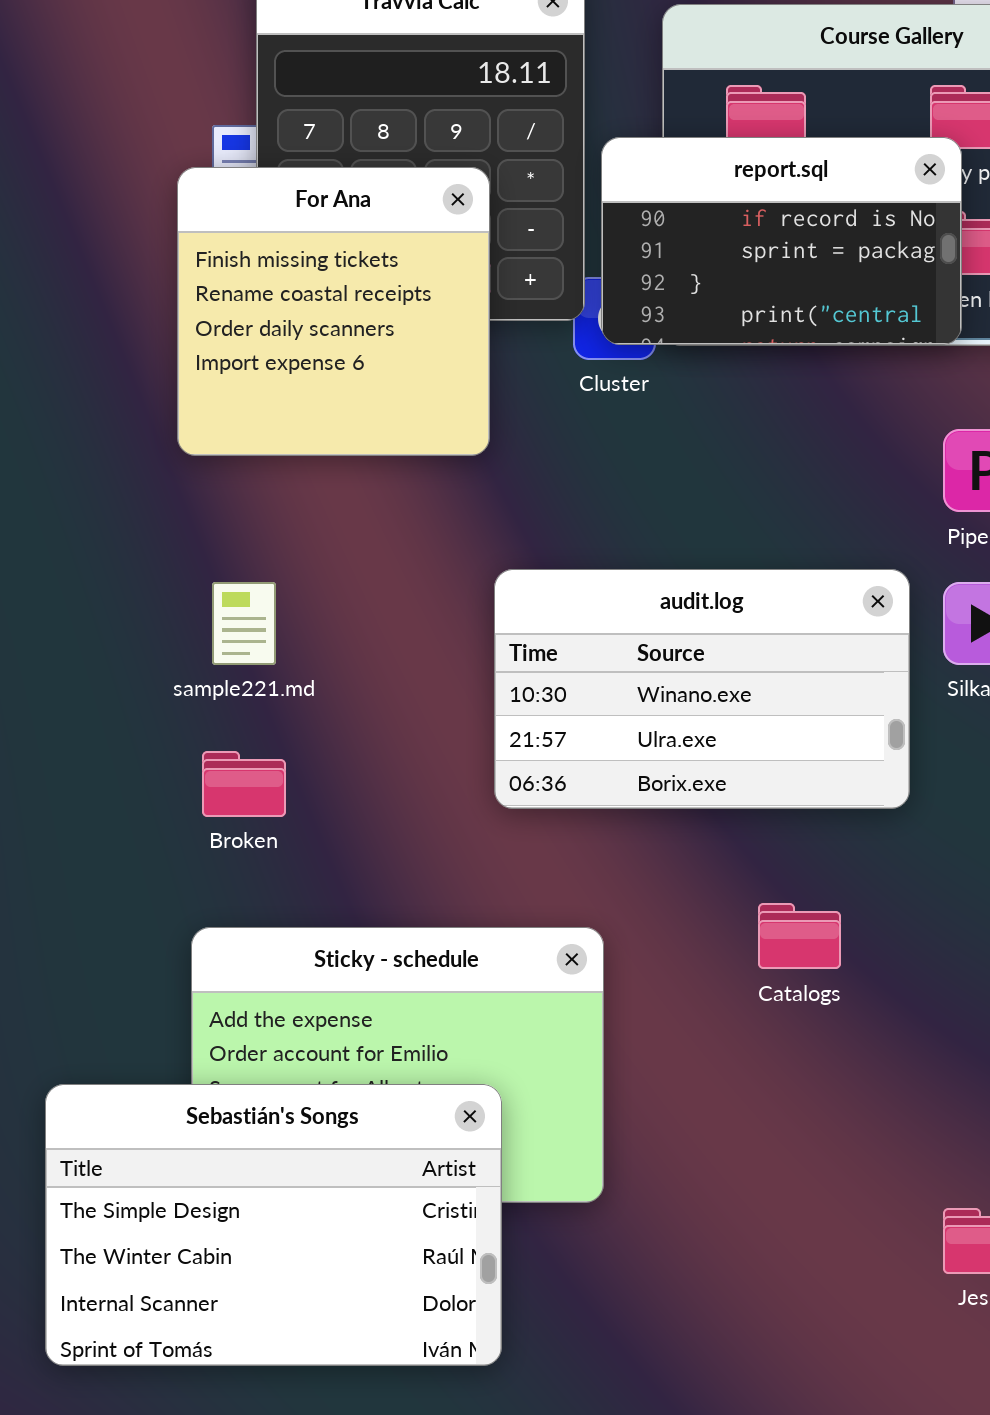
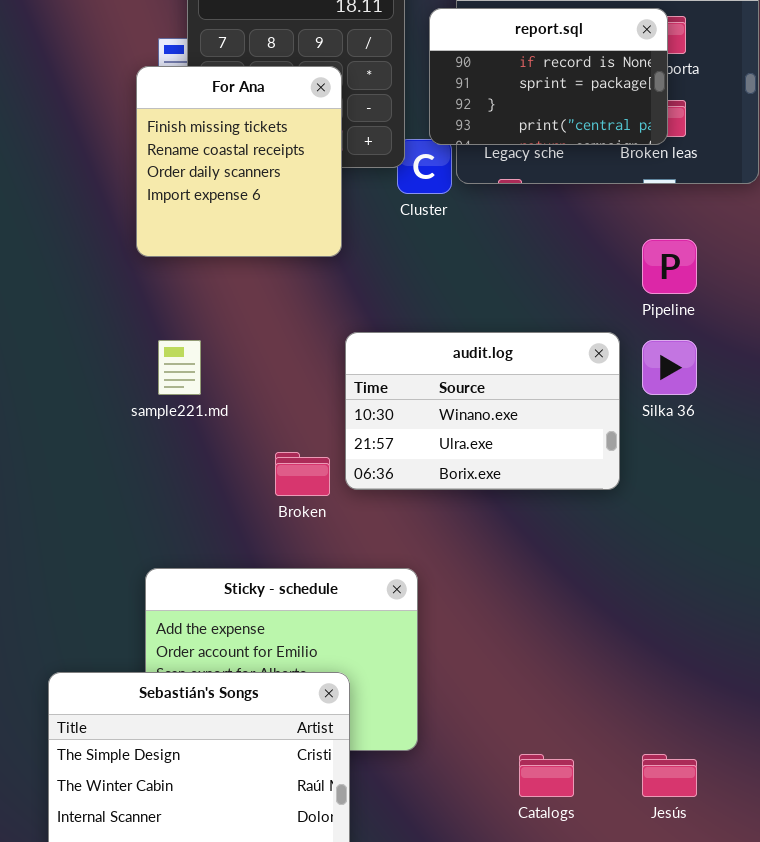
report.sql: [601,137,962,345] -> [429,8,668,145], moved
Broken: [202,751,286,817] -> [275,452,330,496], moved
Catalogs: [758,903,841,969] -> [519,754,574,797], moved

